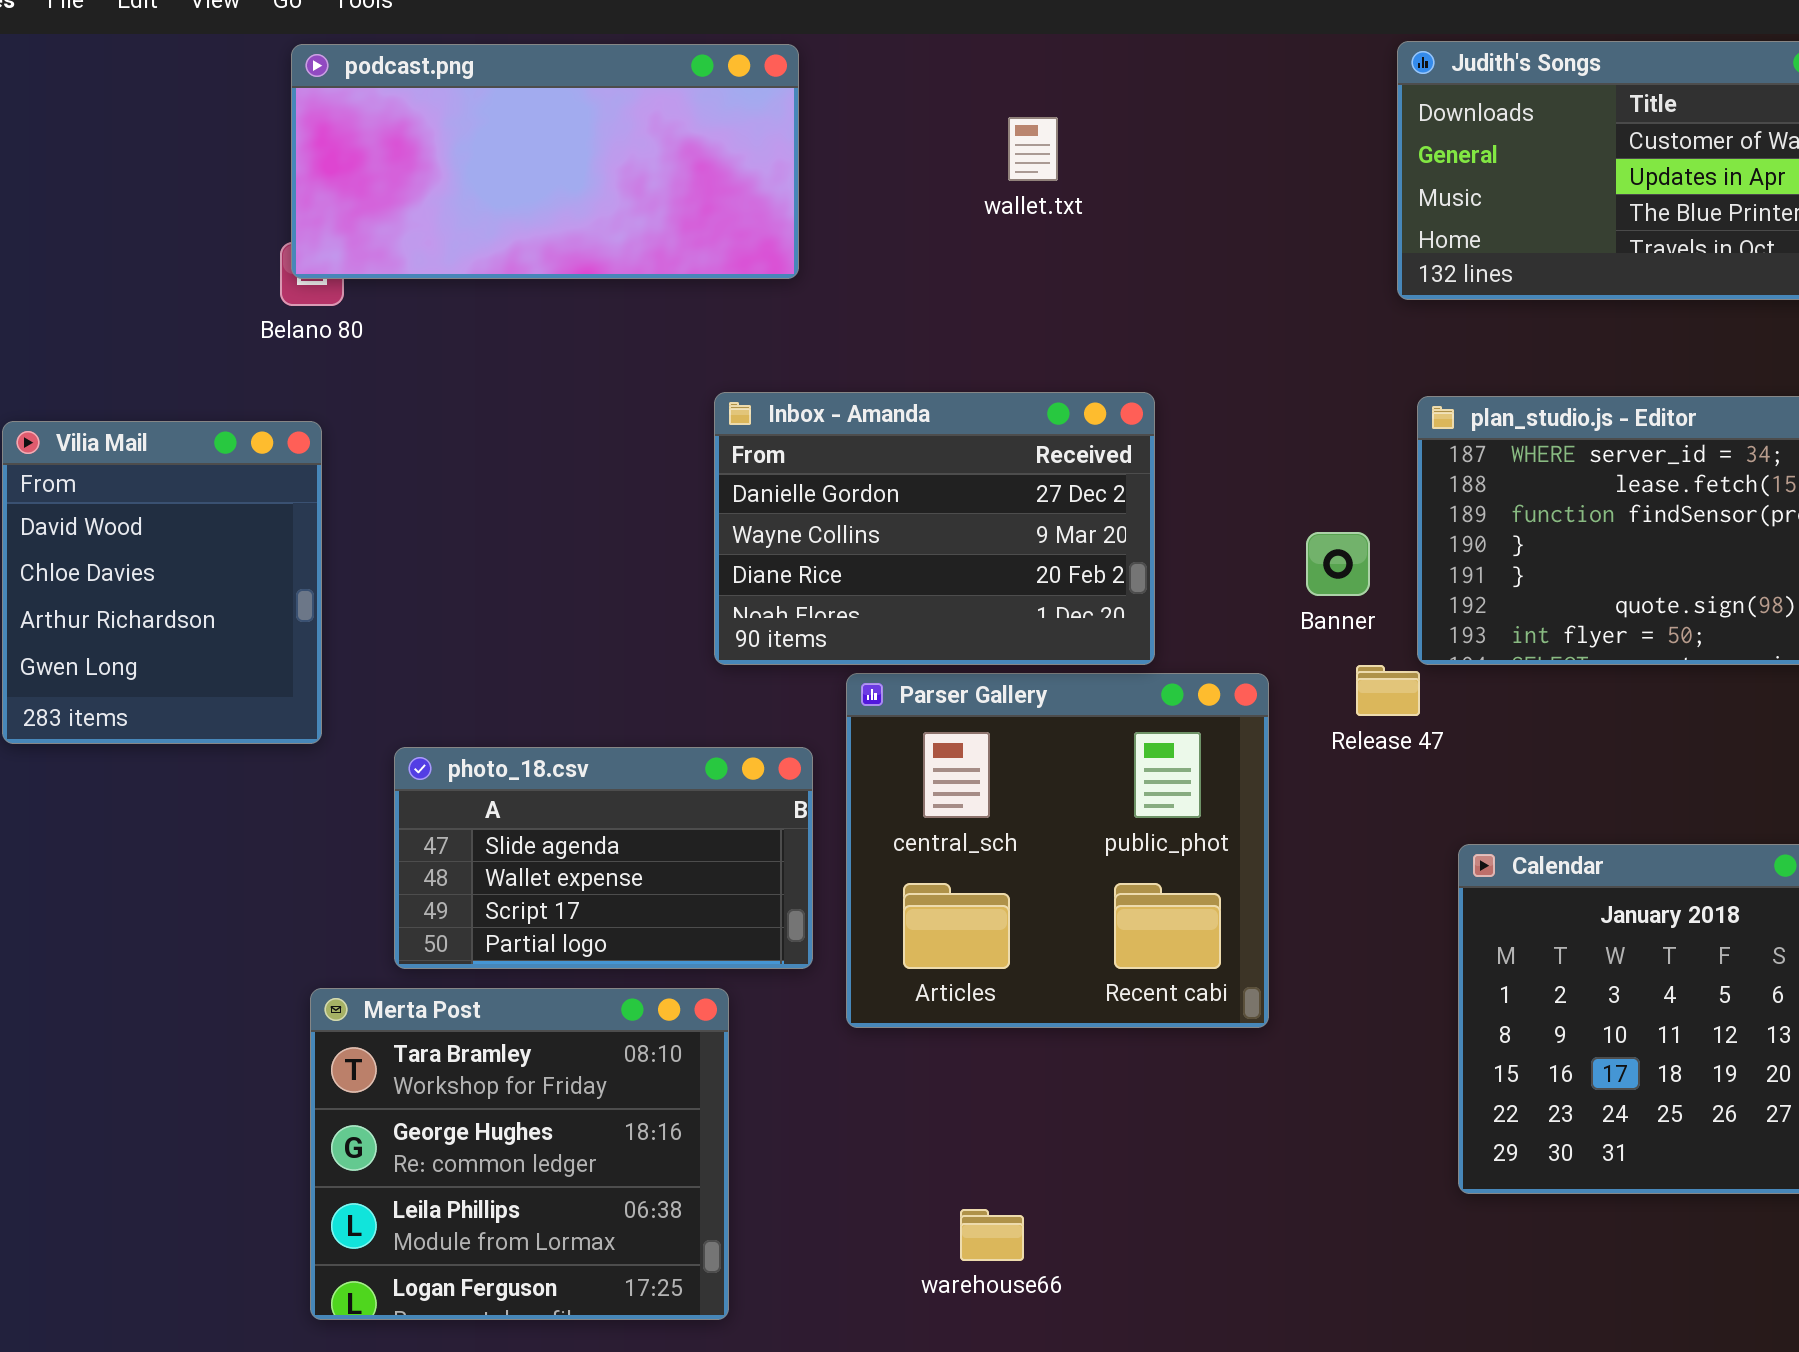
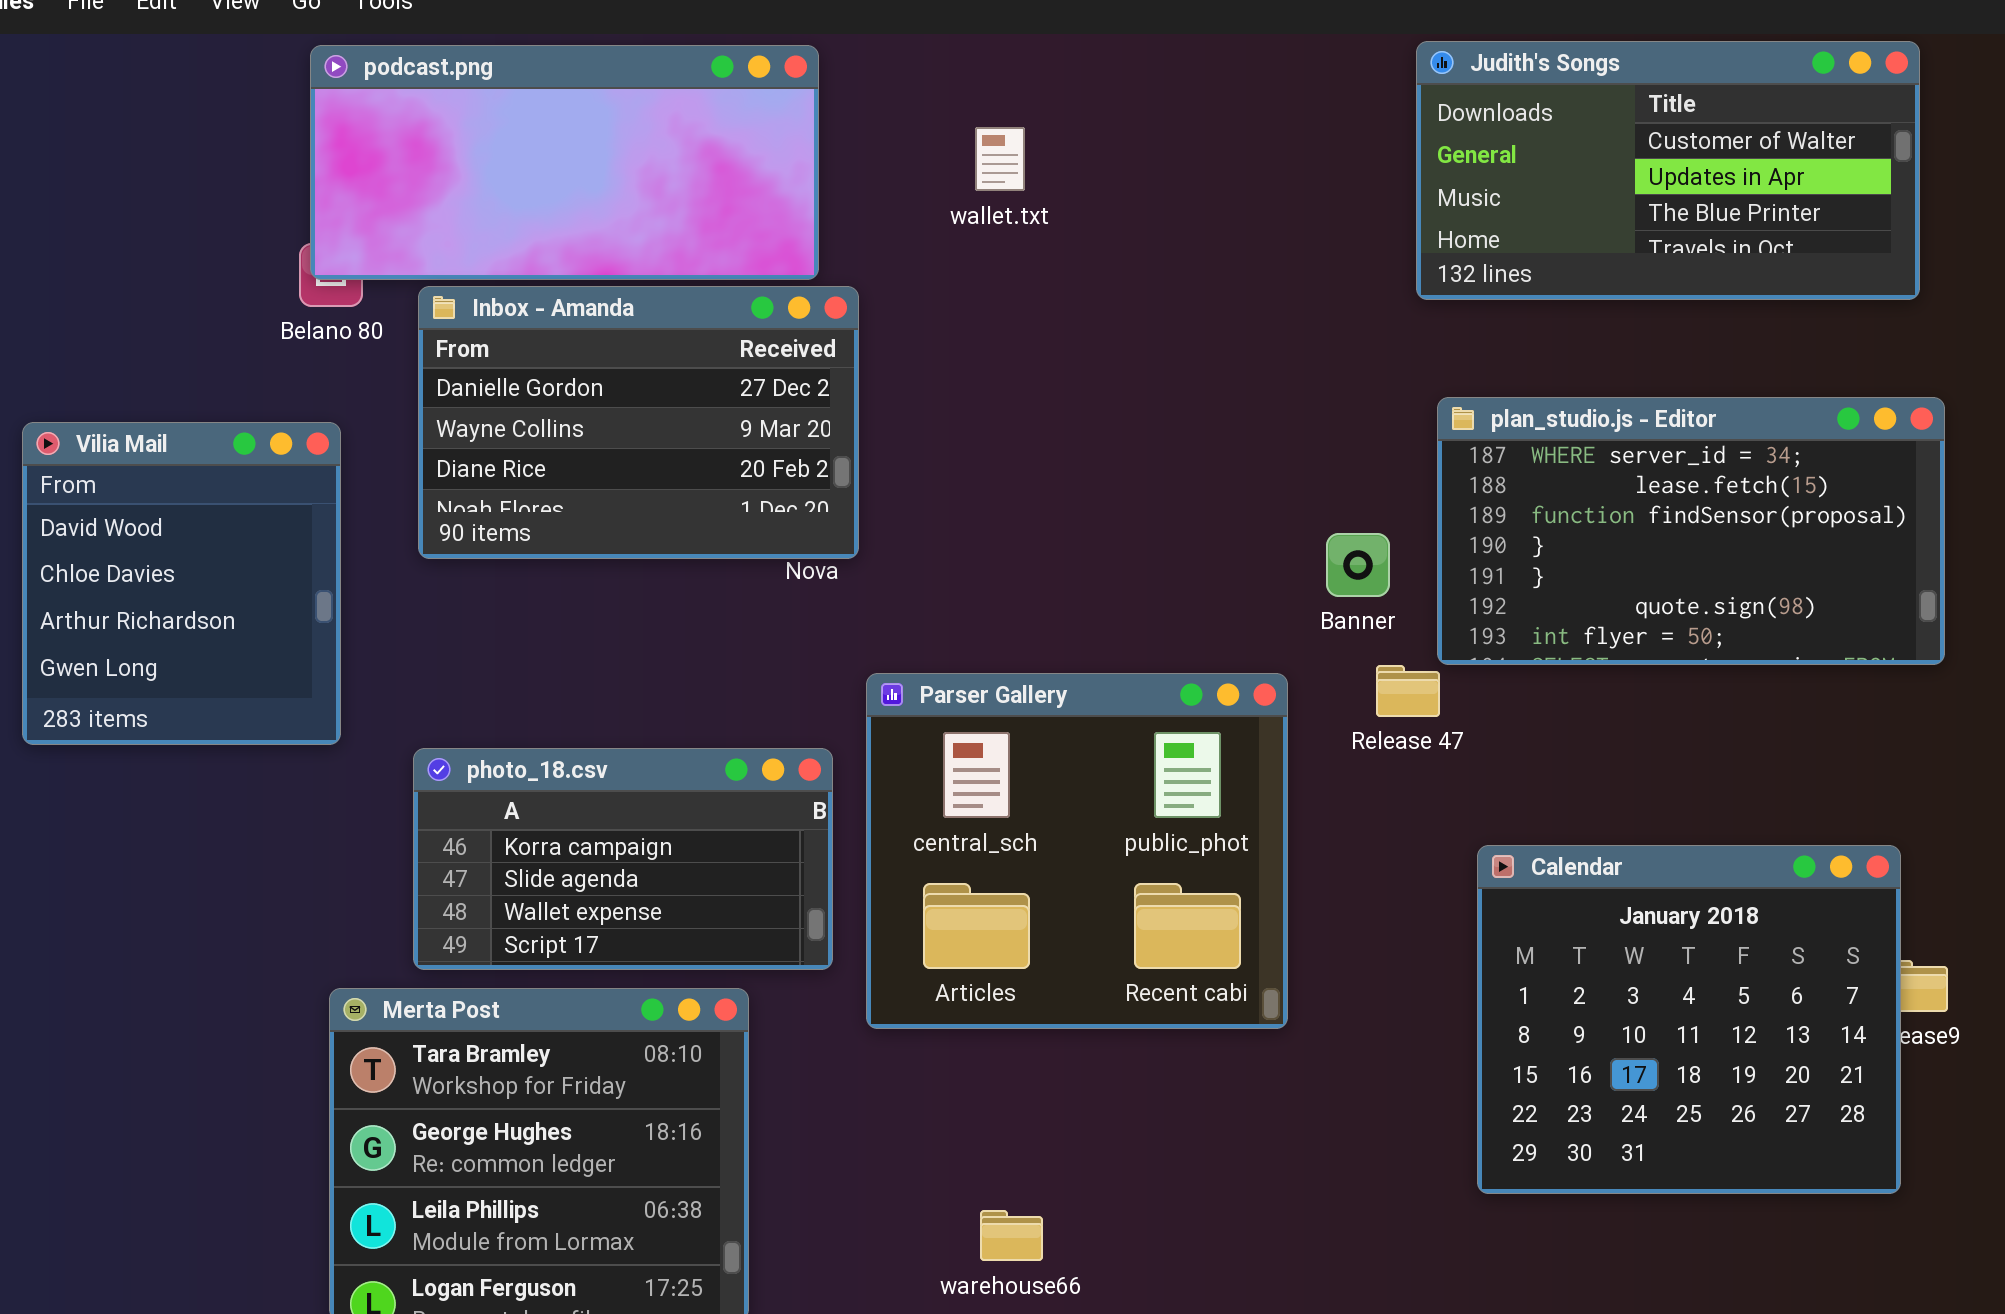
wallet.txt: [1008,117,1058,181] -> [975,127,1025,191], moved
Inbox - Amanda: [714,392,1155,665] -> [418,286,859,559], moved
photo_18.csv: [394,747,813,969] -> [413,748,833,970], scrolled up 1 row

